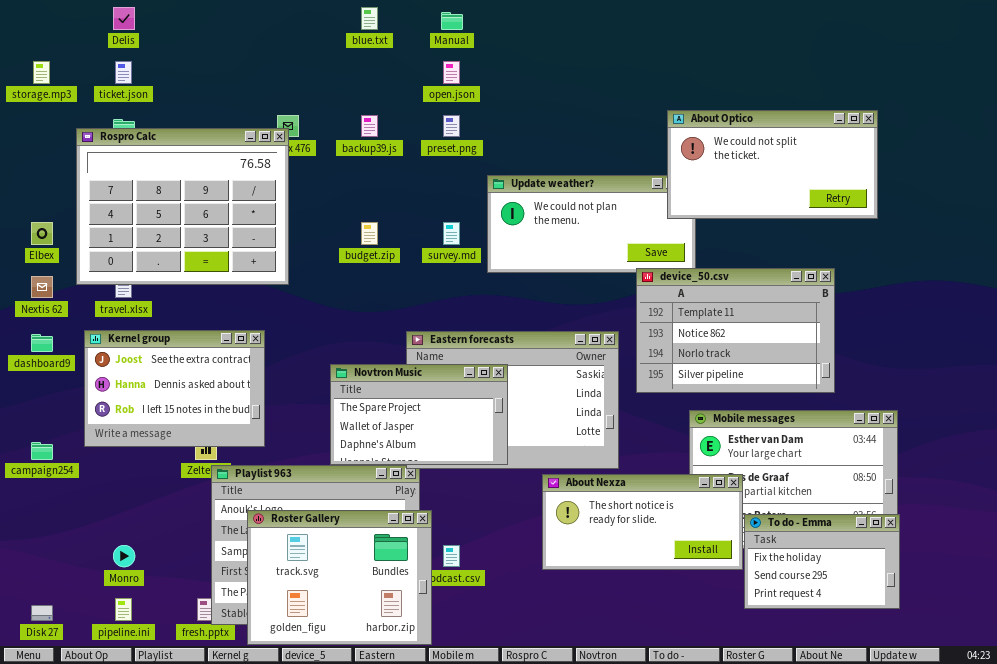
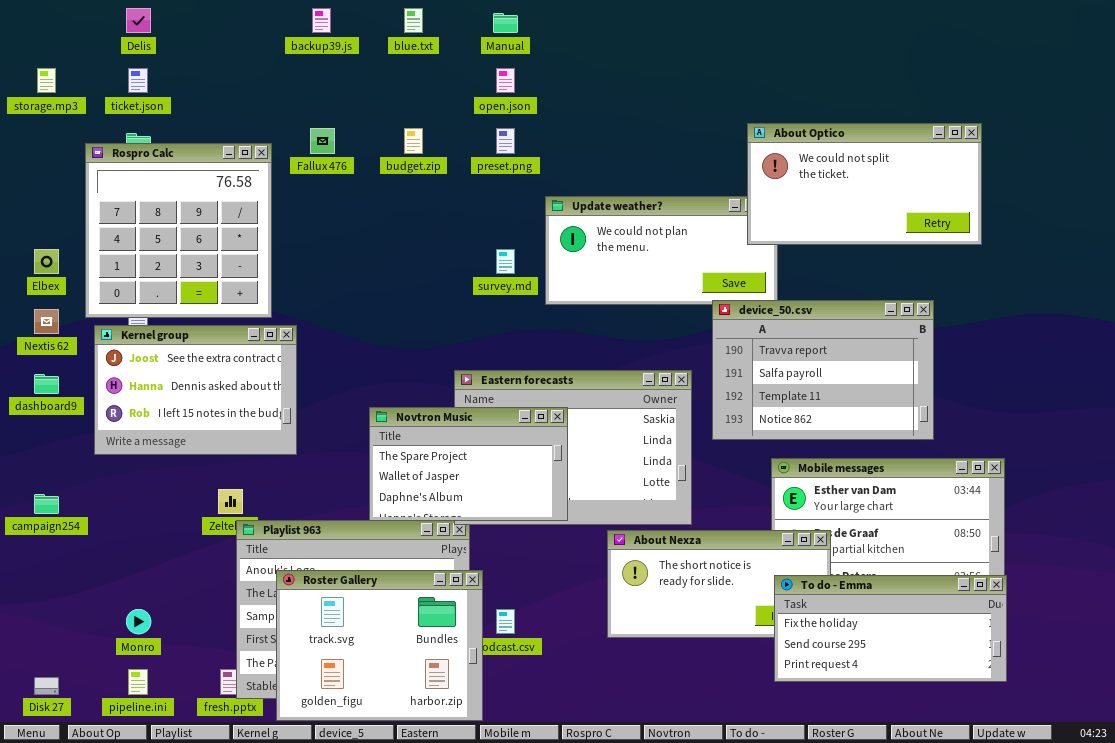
backup39.js: [361,115,378,137] -> [312,8,331,33], moved
Rospro Calc: [76,128,289,285] -> [85,143,272,318], resized
budget.zip: [361,222,378,245] -> [404,128,423,154], moved
device_50.csv: [636,268,835,393] -> [712,300,934,440], scrolled up 2 rows
Kernel group: [84,330,265,447] -> [94,325,297,455], moved
To do - Emma: [744,514,900,609] -> [774,575,1007,682], resized

